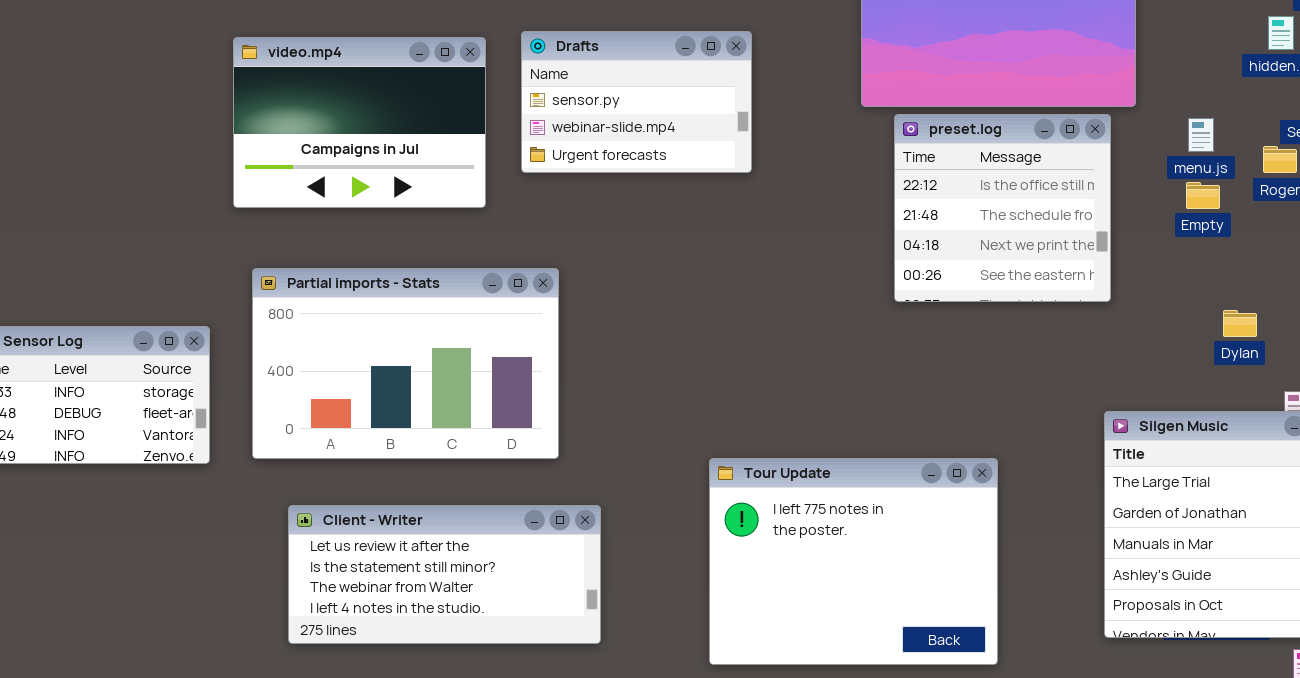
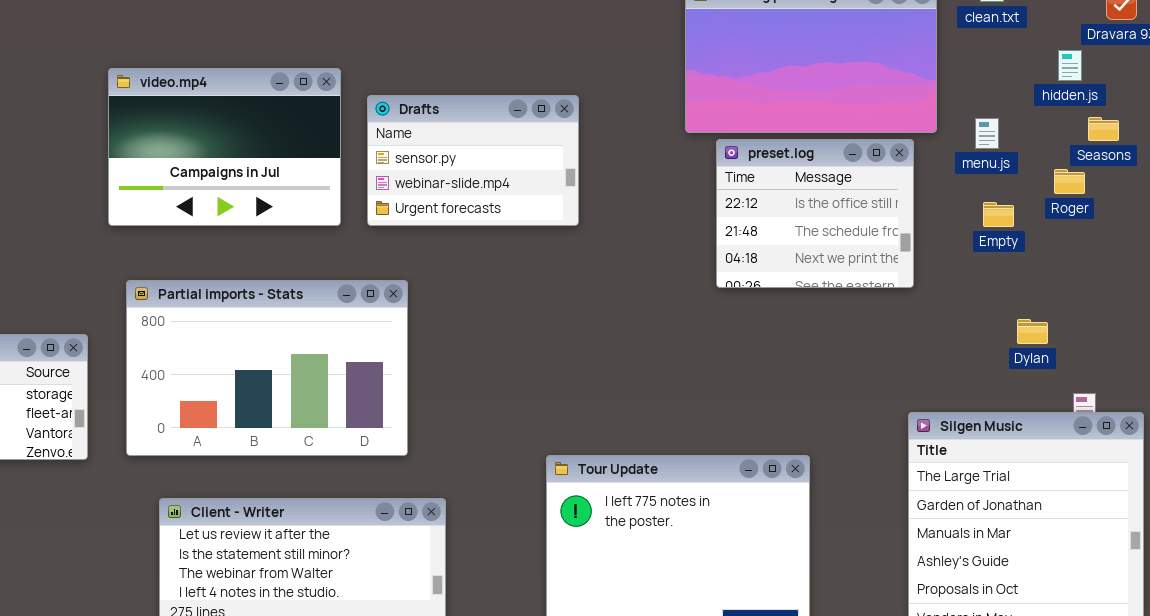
Drafts: [521,31,752,173] -> [367,95,579,226], moved
preset.log: [894,114,1111,302] -> [716,139,914,288], resized
menu.js: [1188,118,1214,152] -> [975,118,999,149], moved

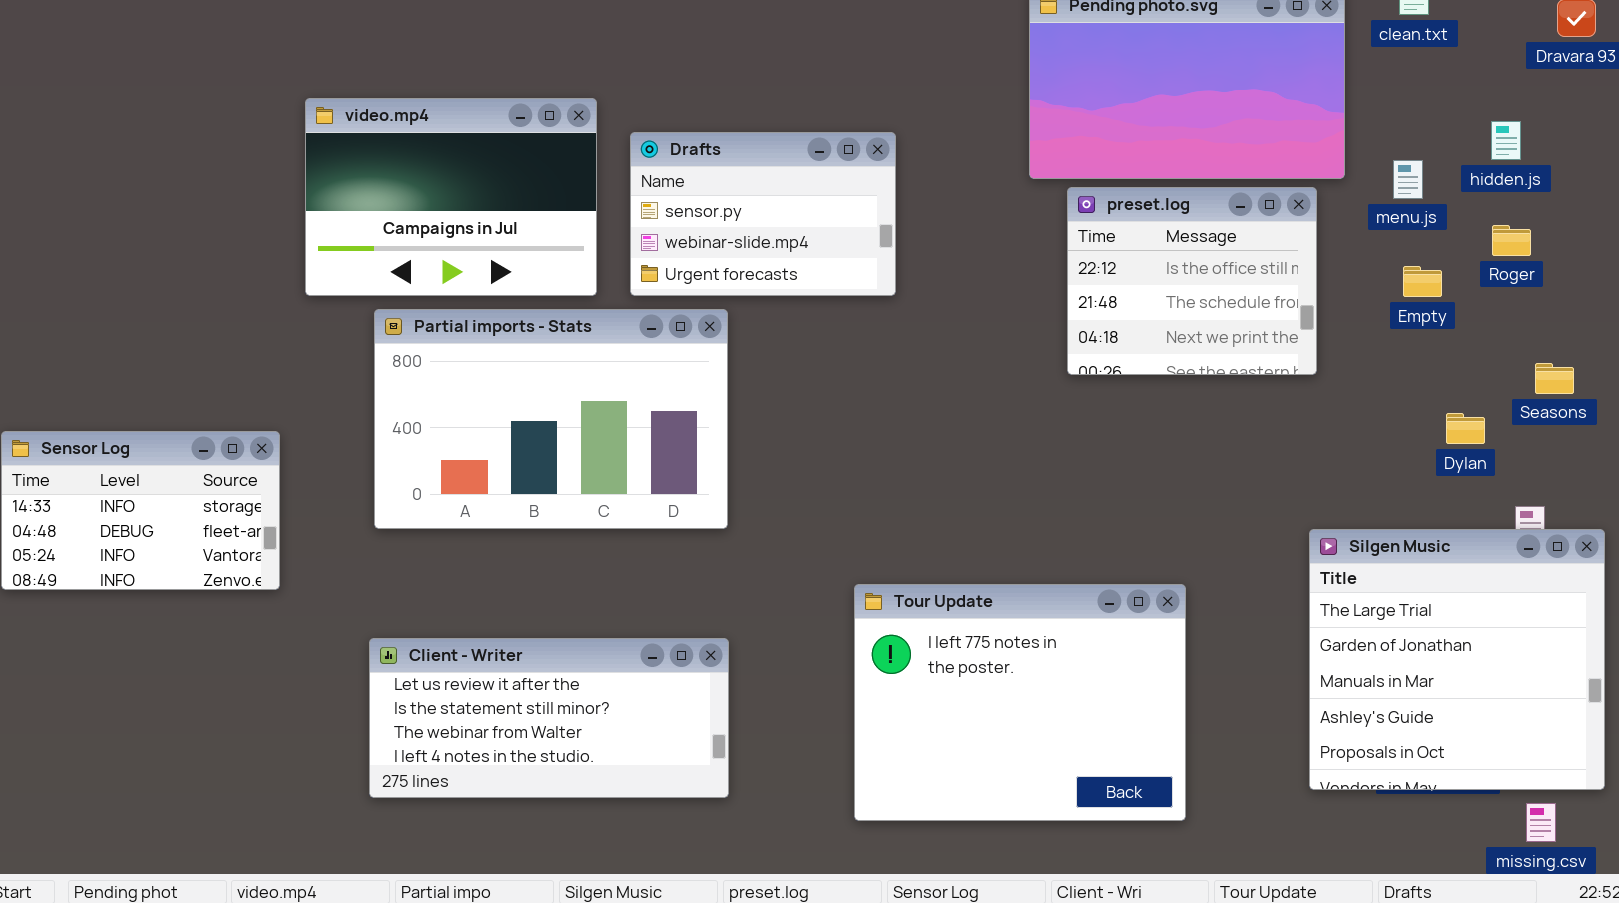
hidden.js: [1058,50,1082,81] -> [1491,121,1521,160], moved
Seasons: [1088,117,1119,141] -> [1535,363,1574,394], moved
Partial imports - Stats: [126,280,408,456] -> [374,309,728,529], moved

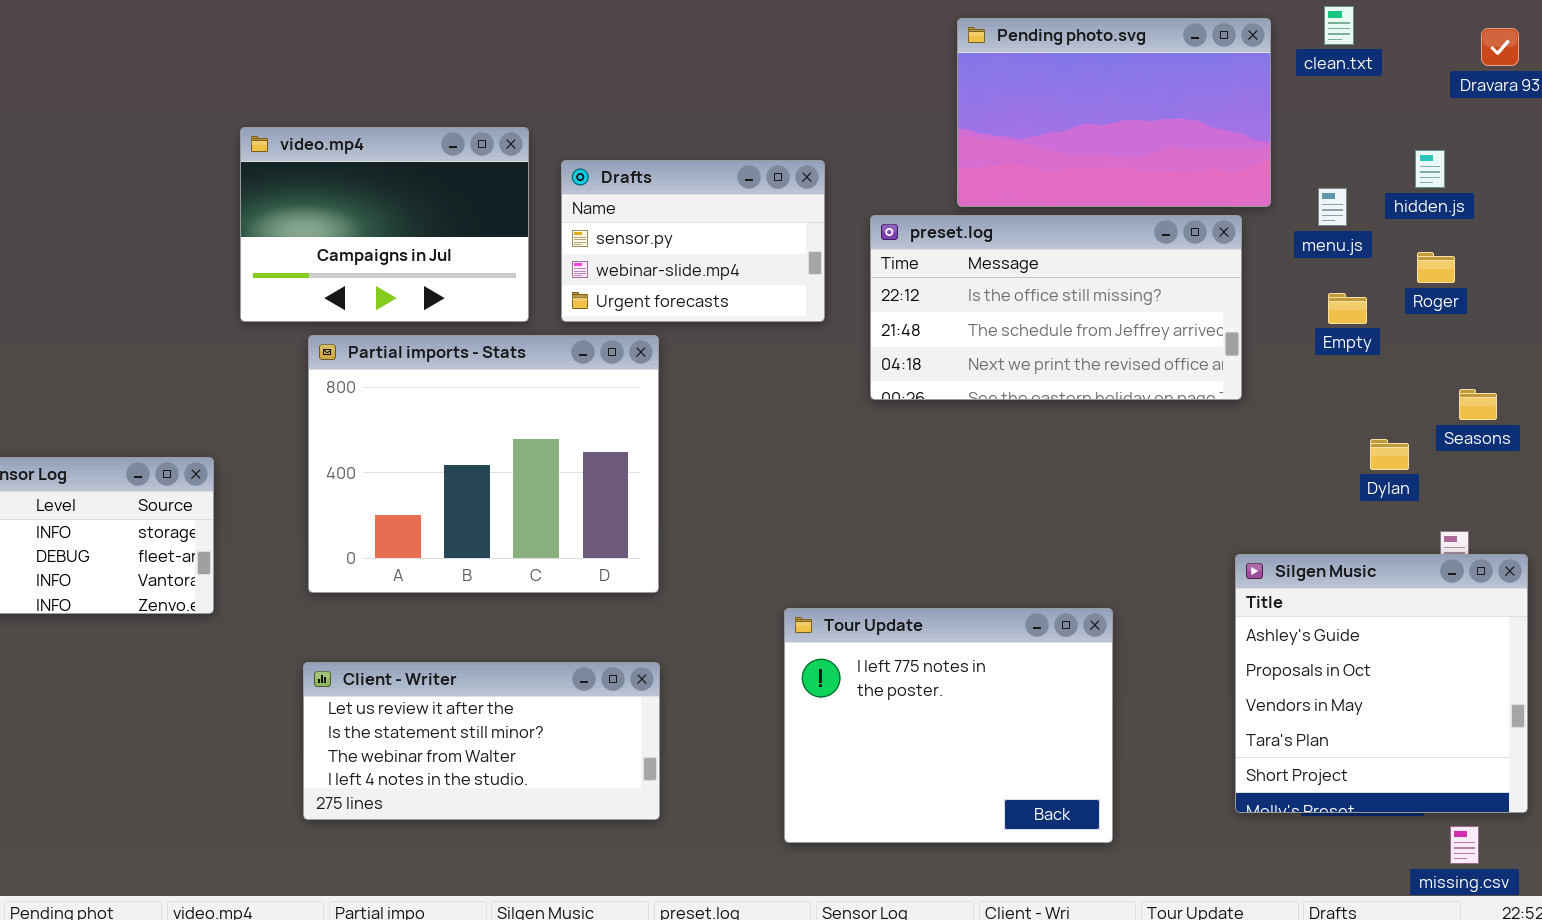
preset.log: [1067,187,1317,375] -> [870,215,1242,400], resized
Partial imports - Stats: [374,309,728,529] -> [308,335,659,593], resized
Silgen Music: [1309,529,1605,790] -> [1235,554,1528,813], scrolled down 3 rows

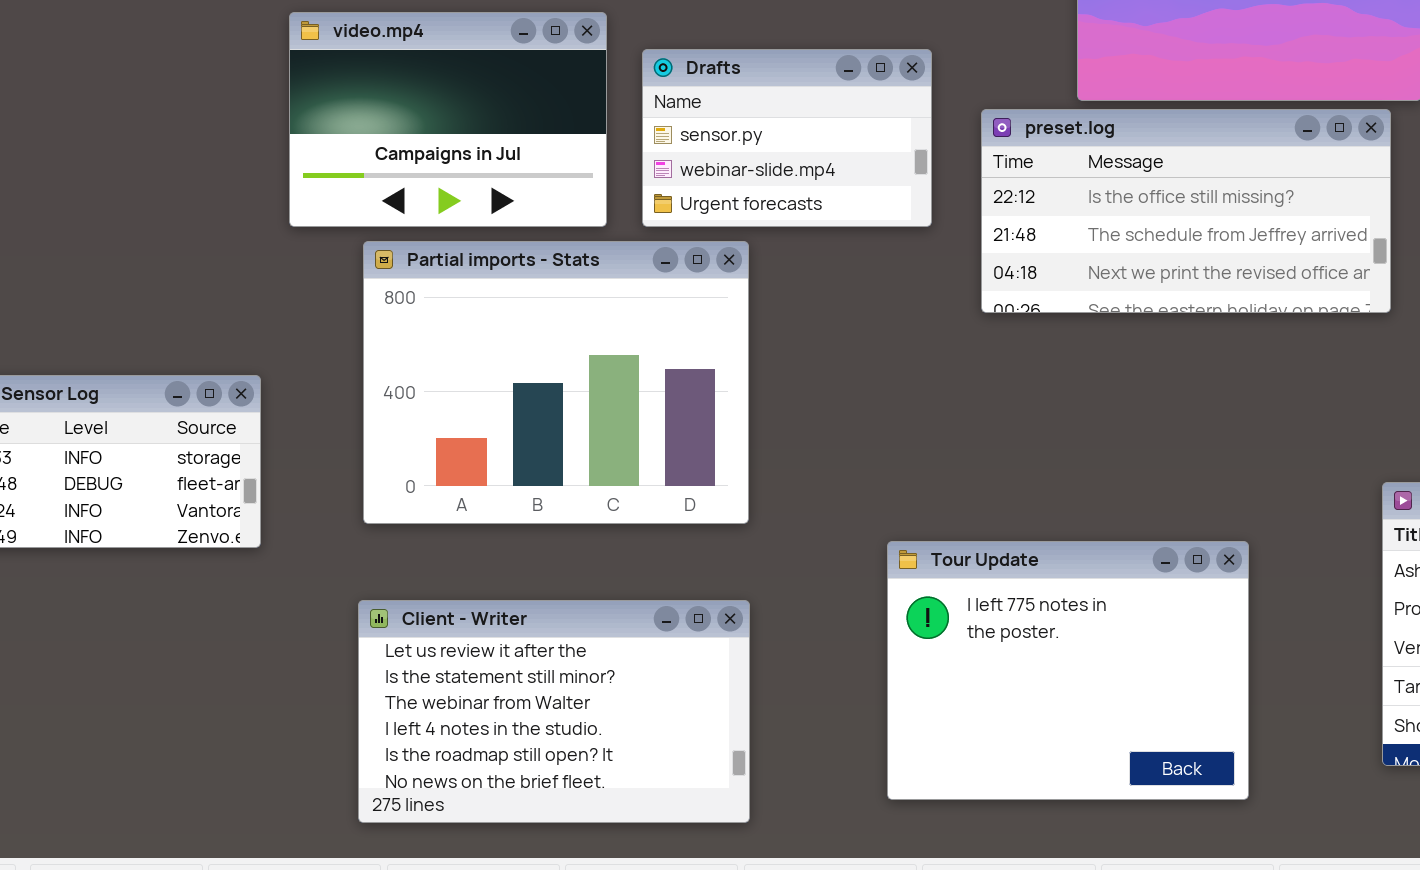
Client - Writer: [303,662,660,820] -> [358,600,750,823], resized

